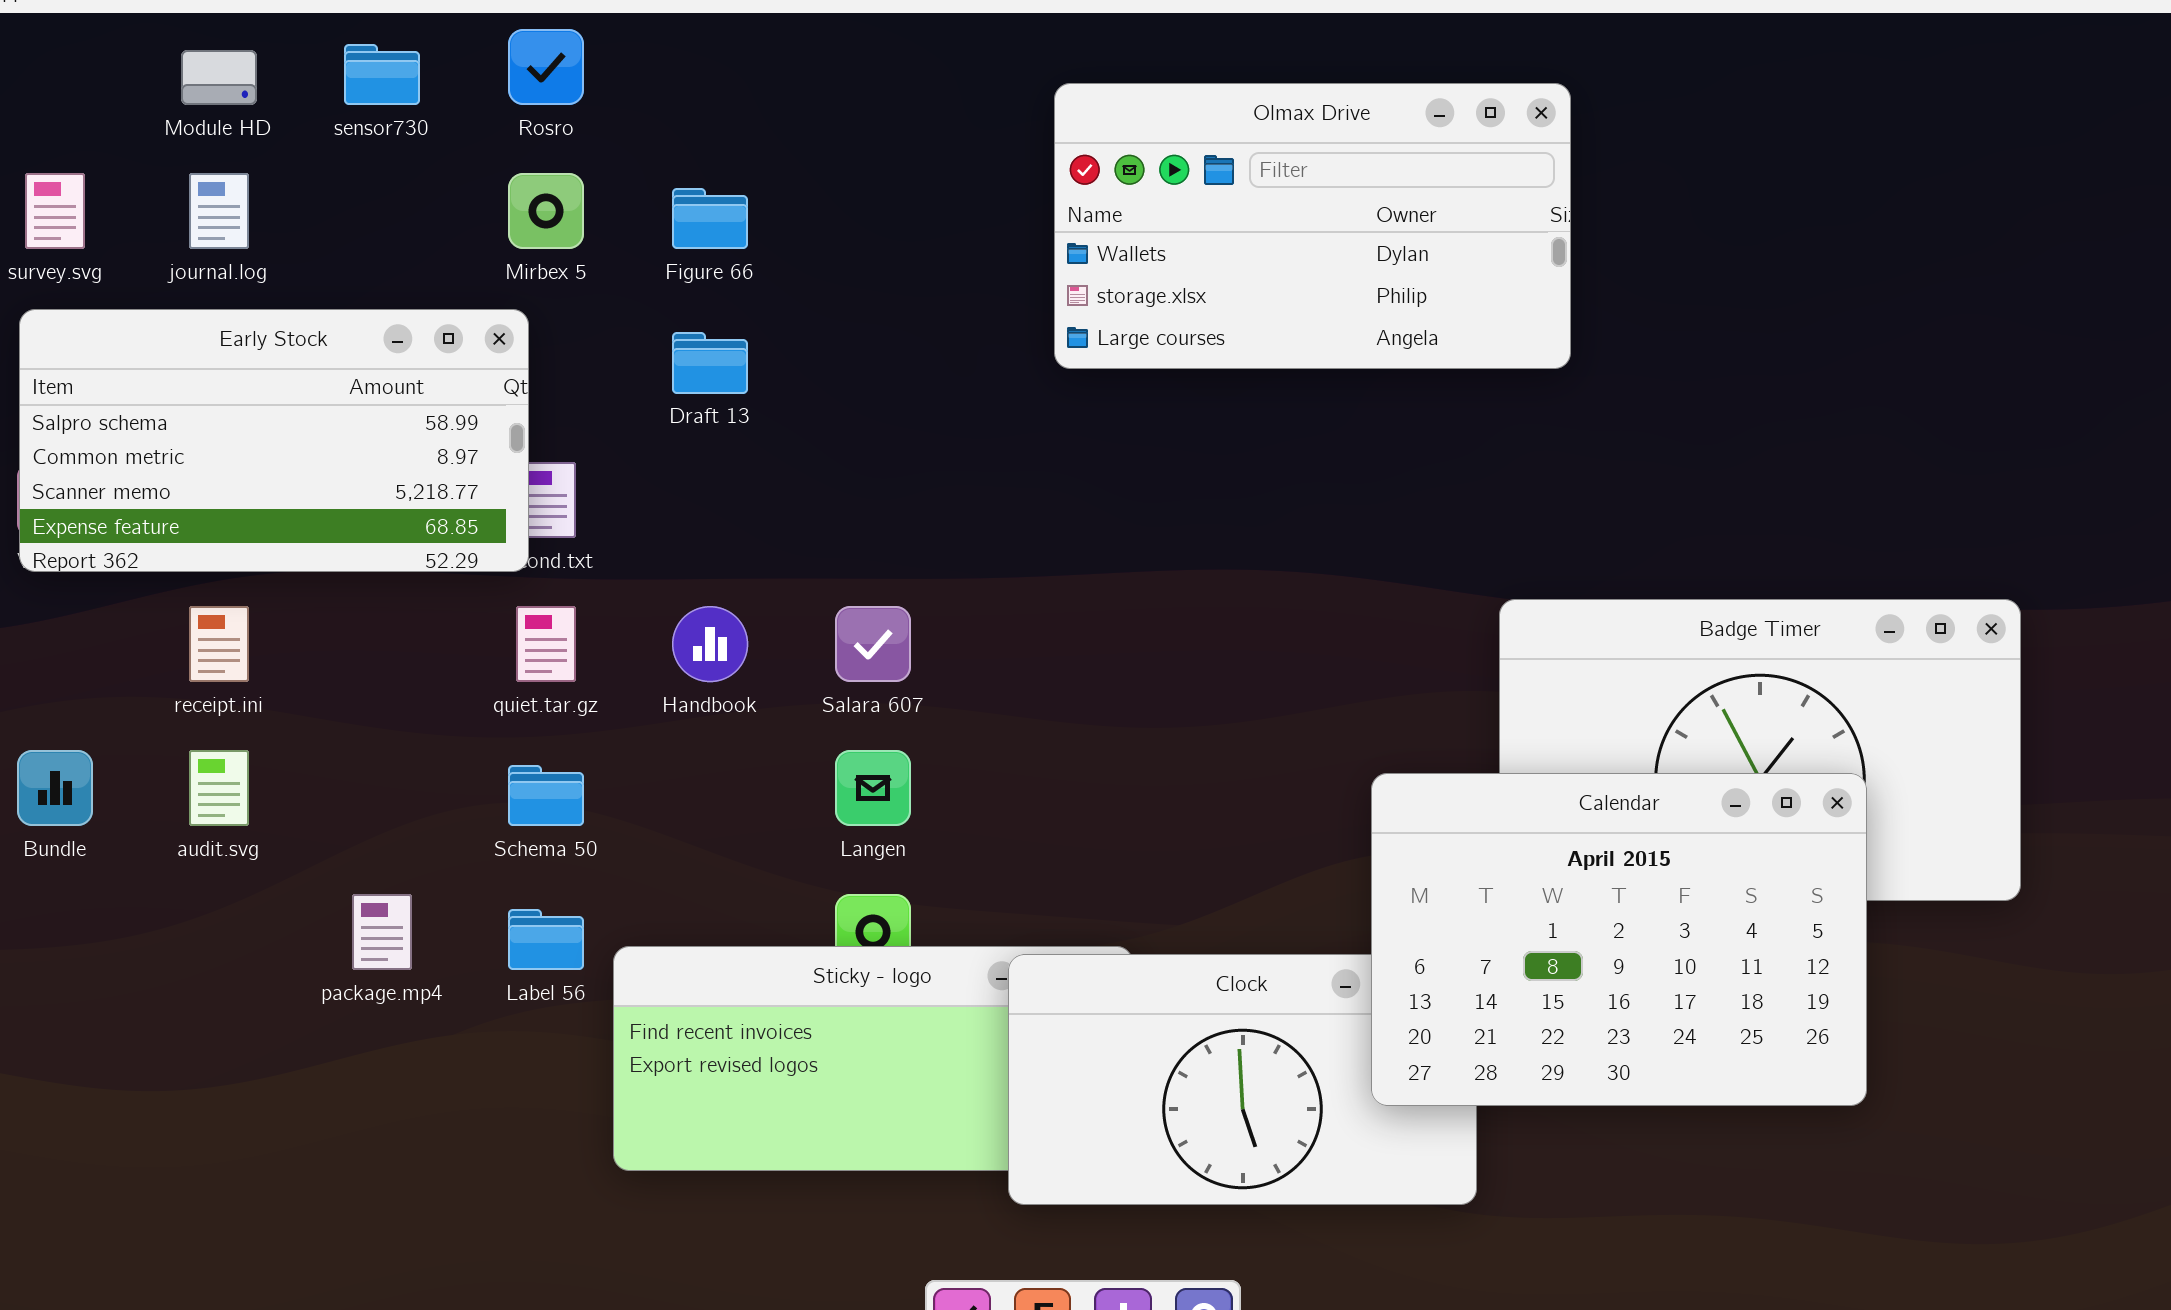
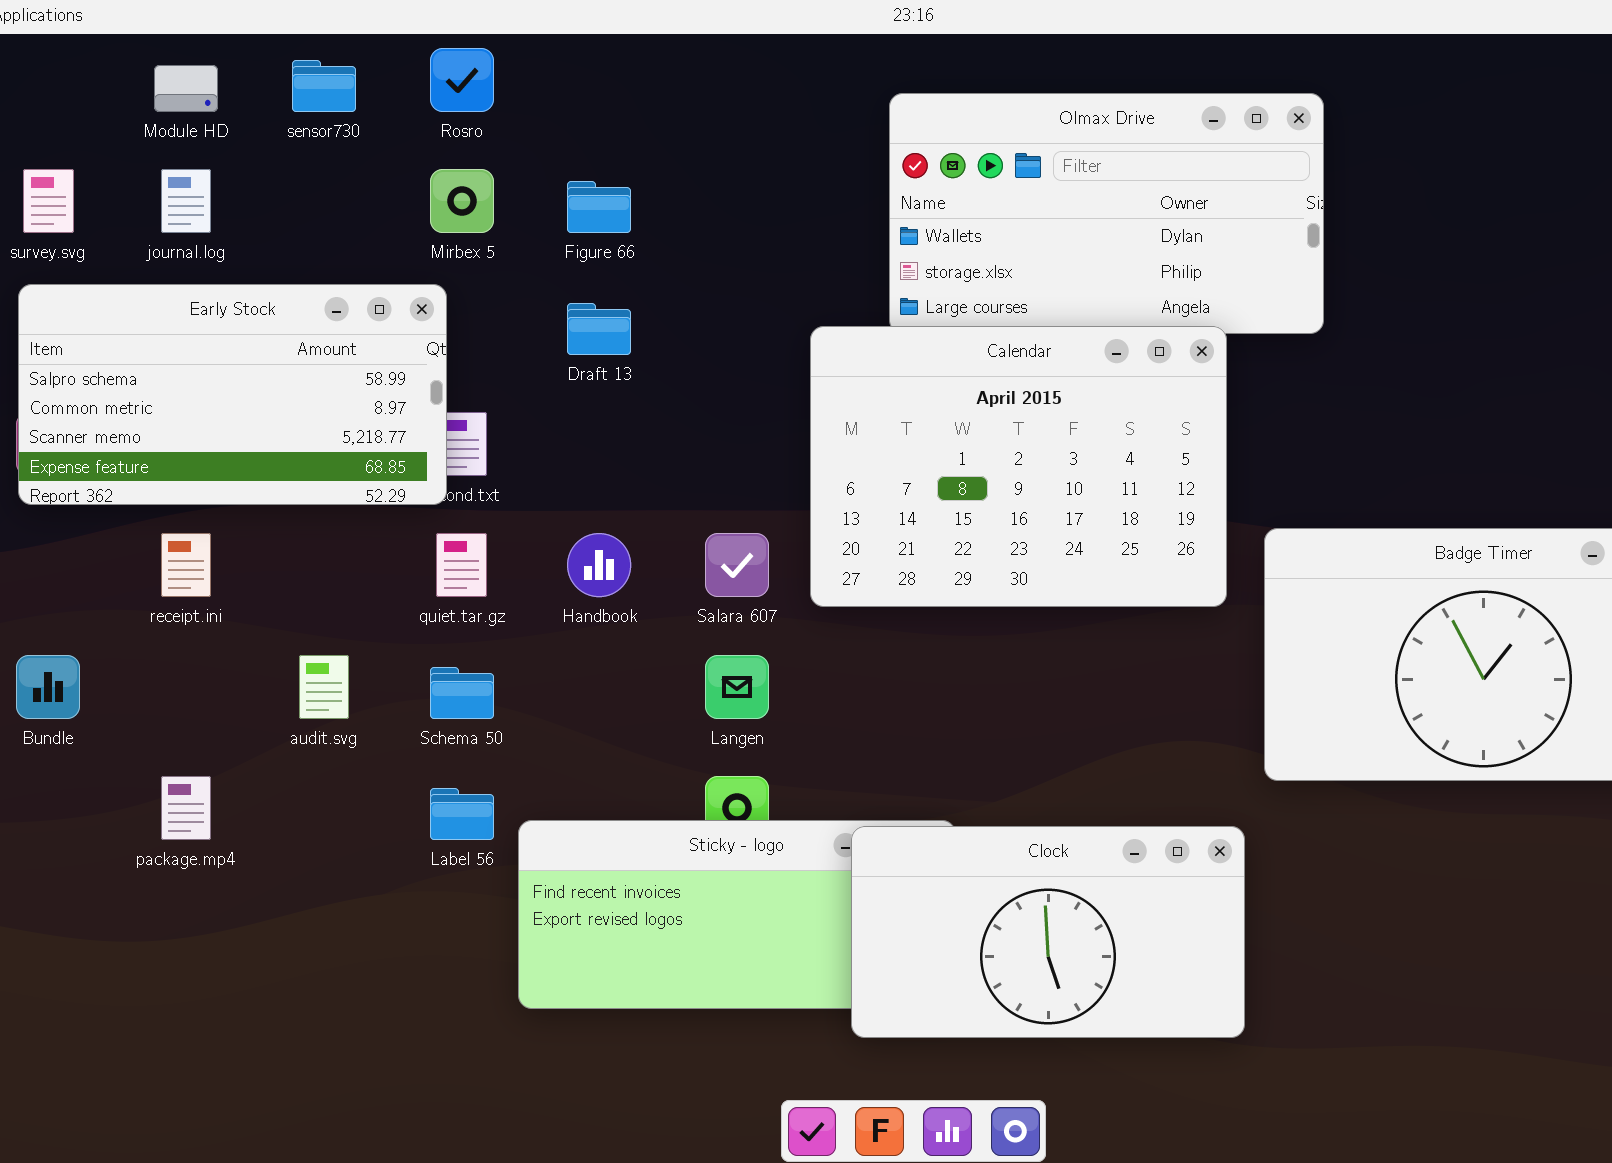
audit.svg: [189,750,249,826] -> [299,655,349,719], moved
Calendar: [1371,773,1867,1106] -> [810,326,1227,607], moved
package.mp4: [352,894,412,970] -> [161,776,211,840], moved

